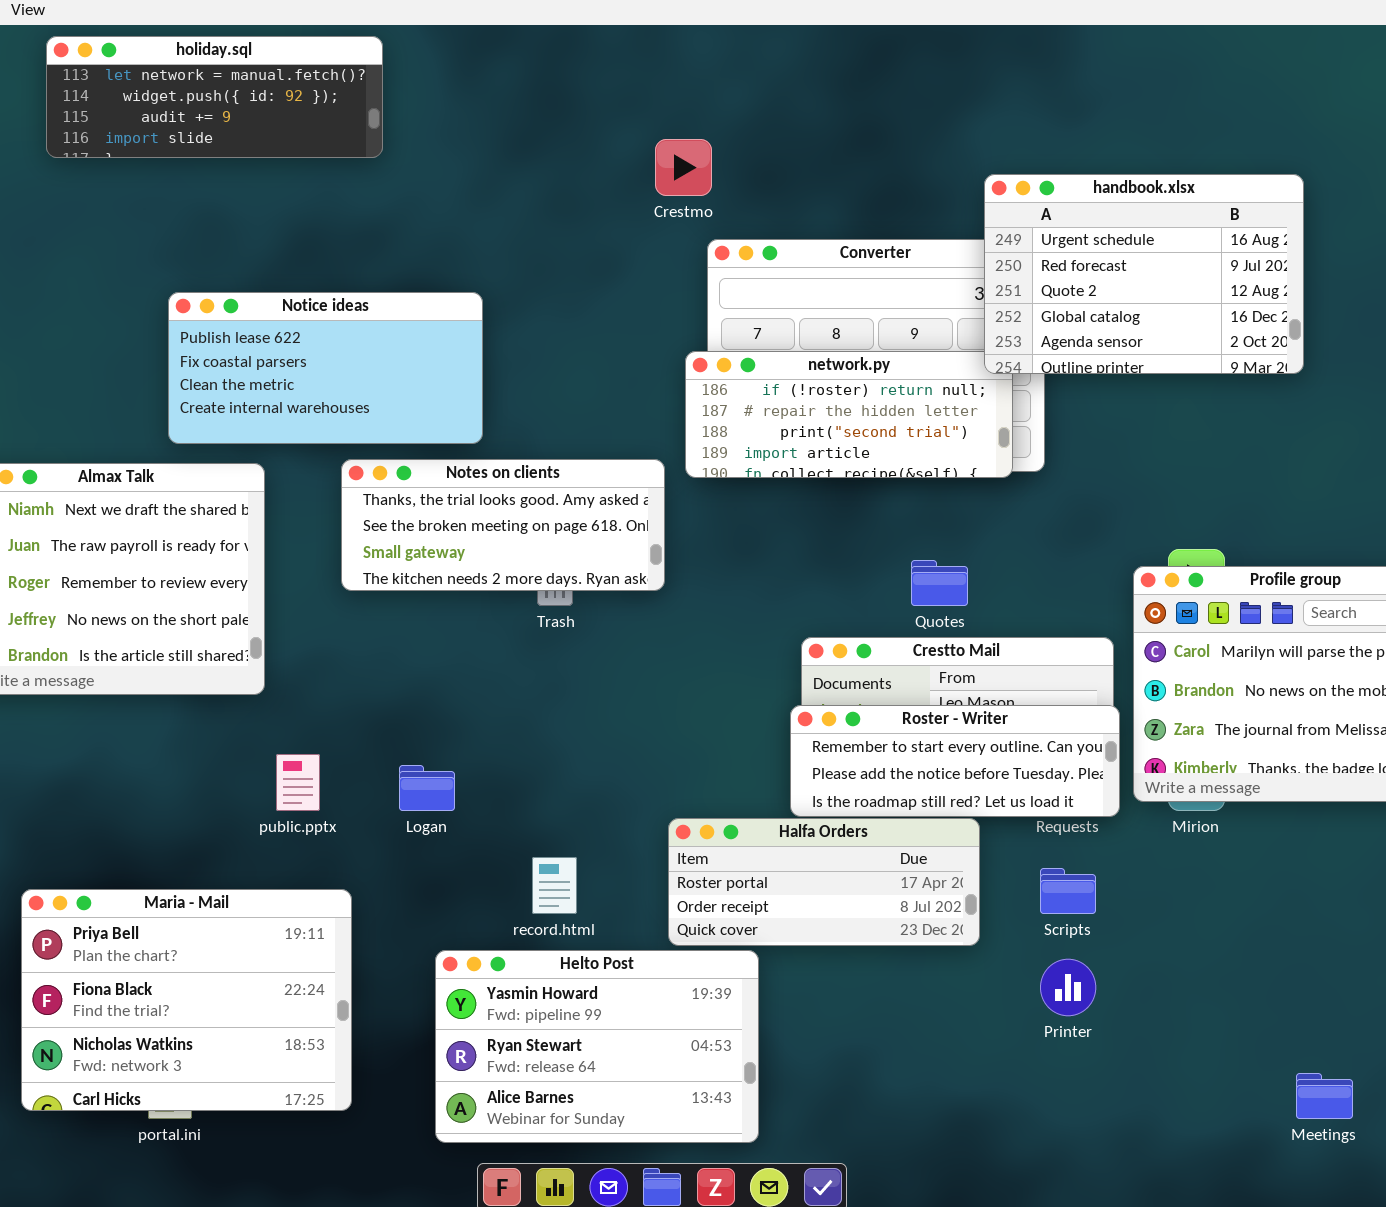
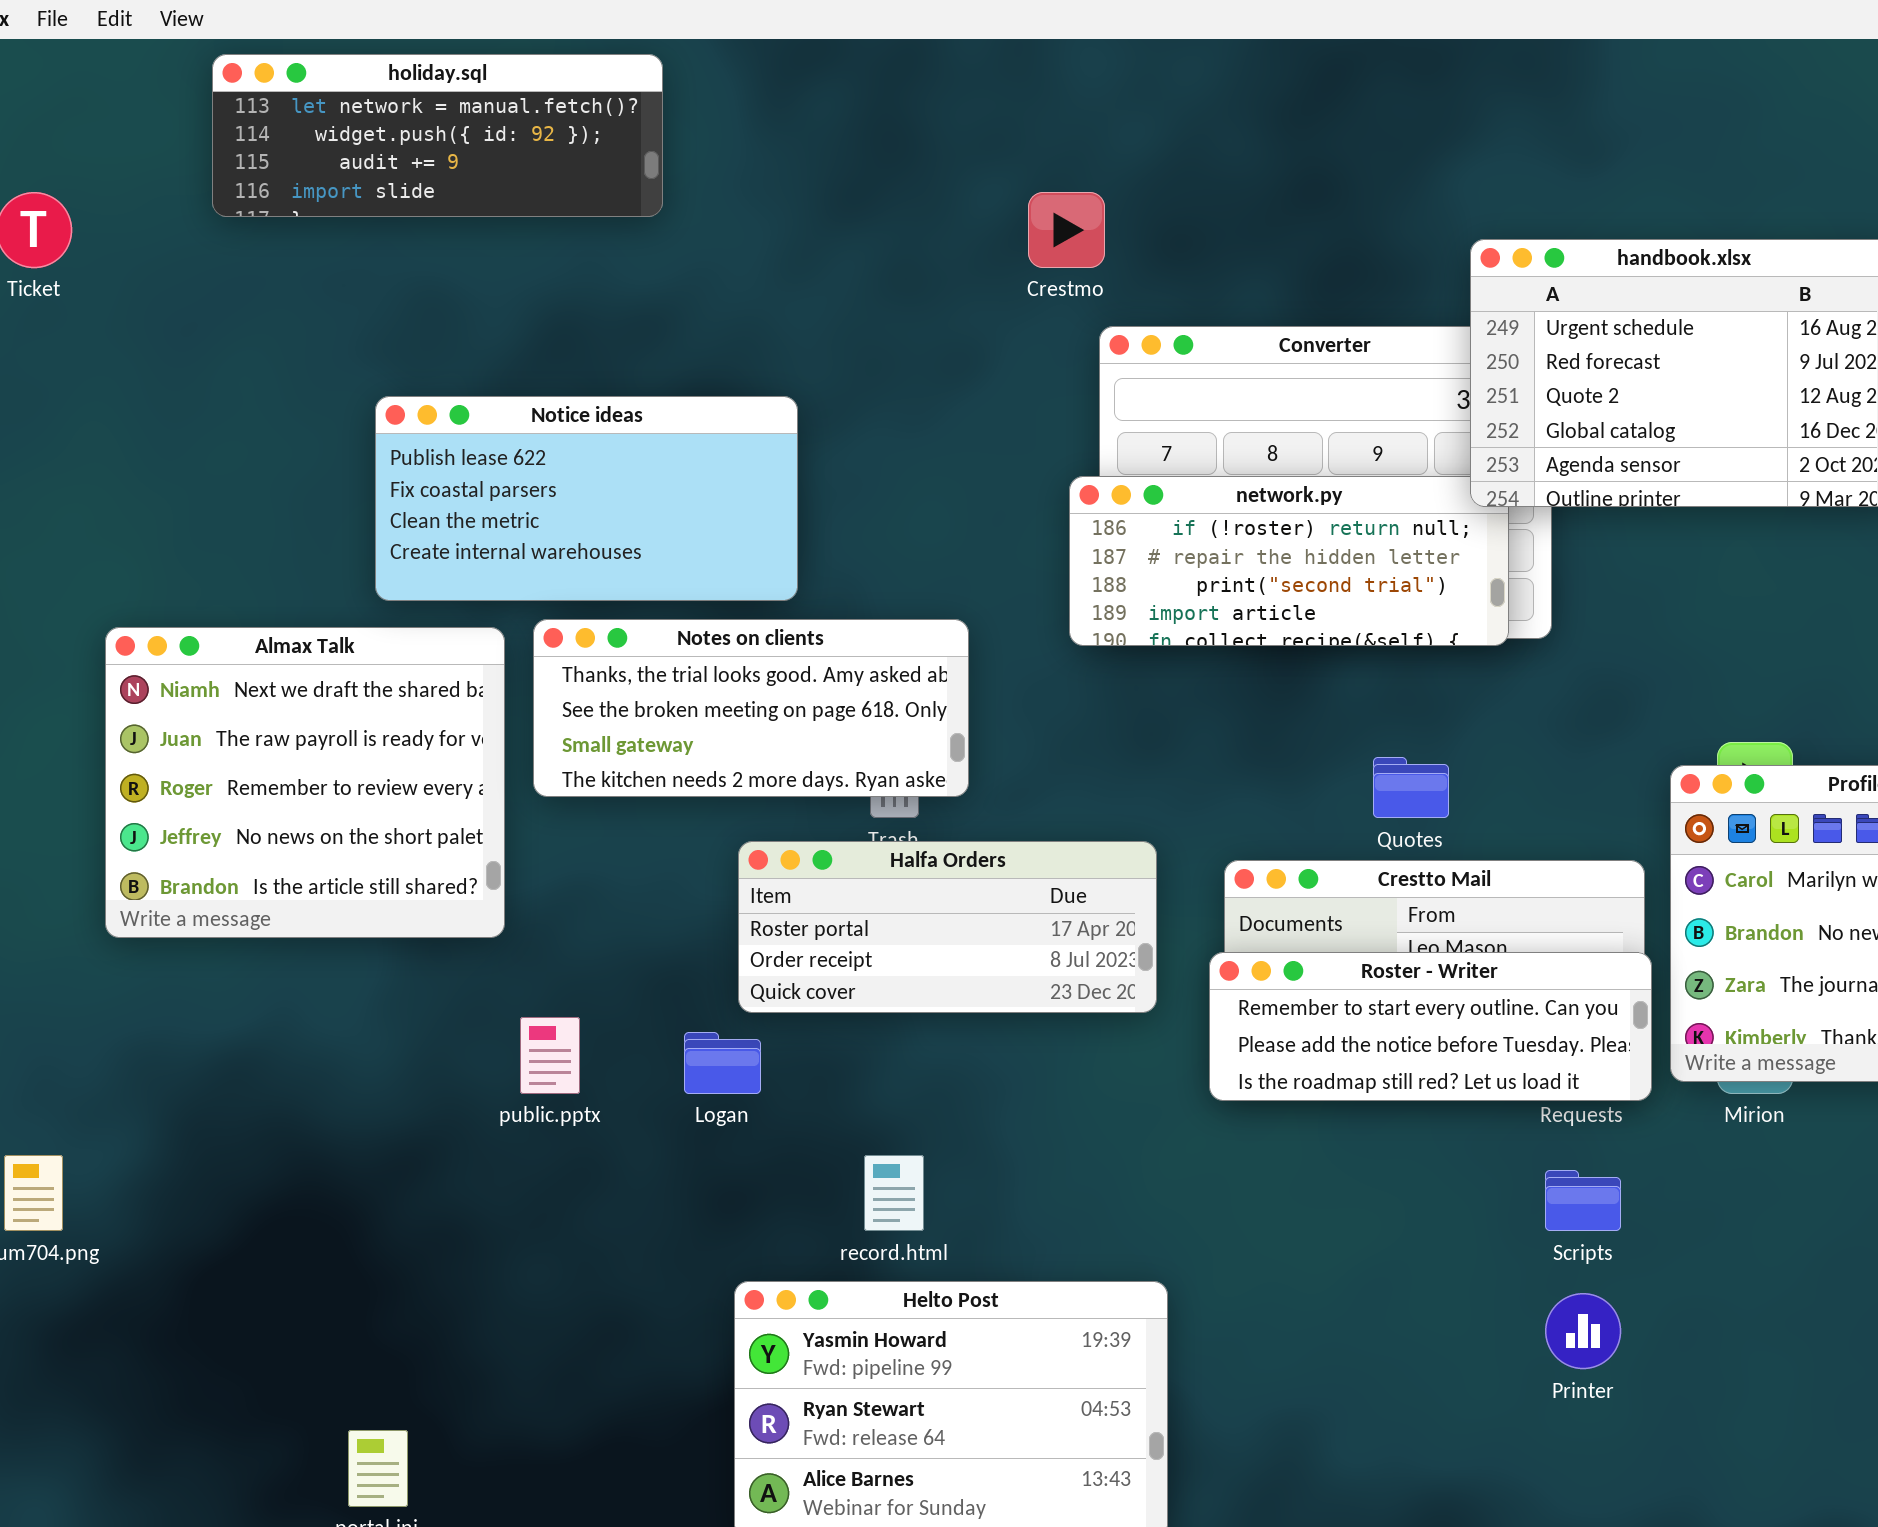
Notes on clients: [341,459,665,591] -> [533,619,969,797], moved
Halfa Orders: [668,818,980,946] -> [738,841,1157,1013], moved
Maria - Mail: [21,889,352,1111] -> none, closed

